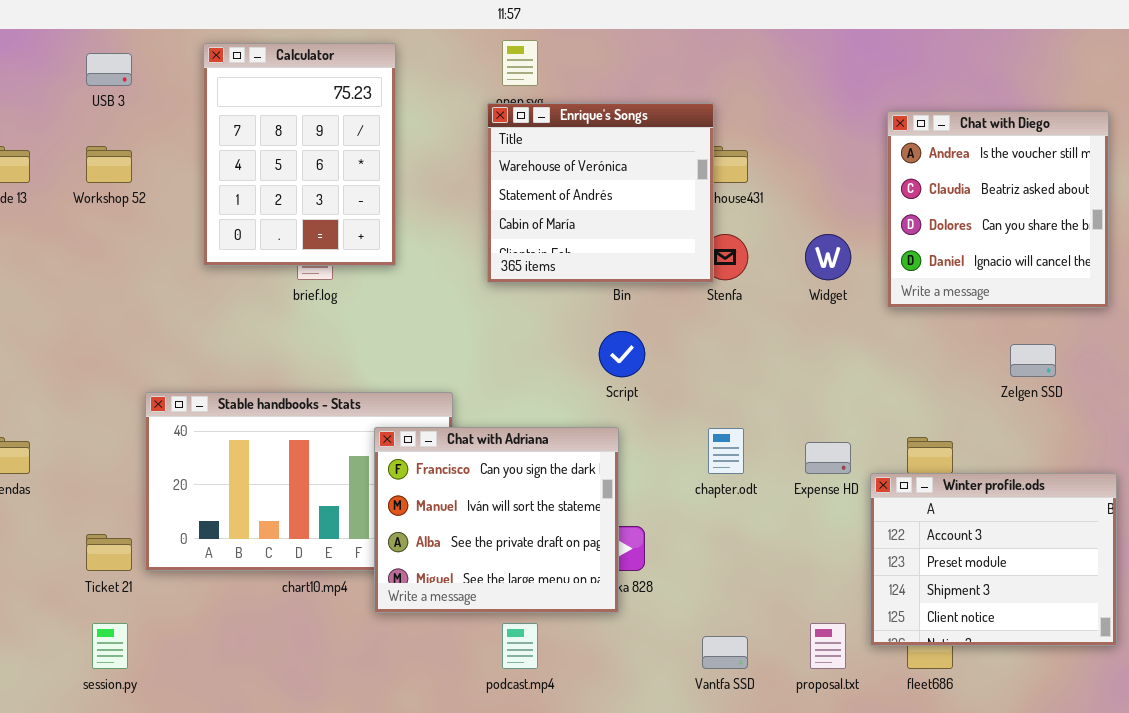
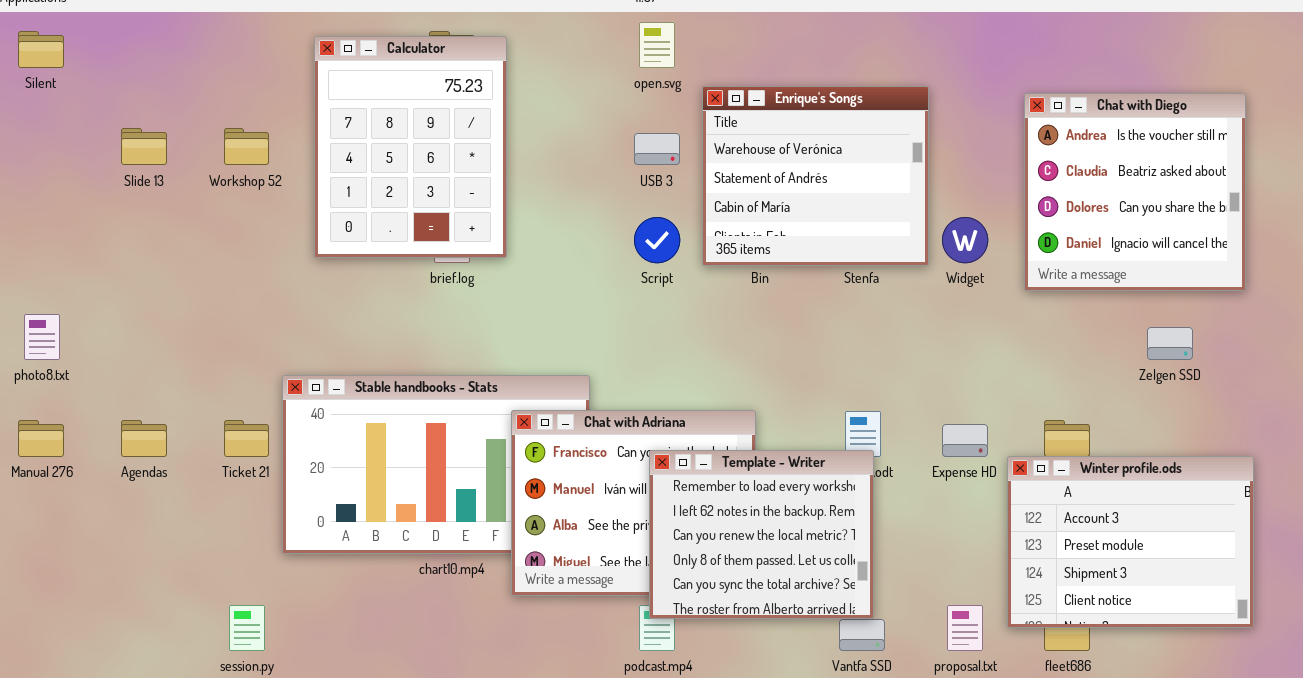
Calculator: [203,43,396,266] -> [314,36,507,258], moved
USB 3: [86,53,132,86] -> [634,133,680,165], moved
Enrique's Songs: [487,103,714,283] -> [702,86,929,266], moved
Script: [599,331,645,377] -> [634,217,680,263], moved
Template - Writer: none -> [649,450,874,619], opened
Ticket 21: [86,534,132,571] -> [224,420,269,457], moved

